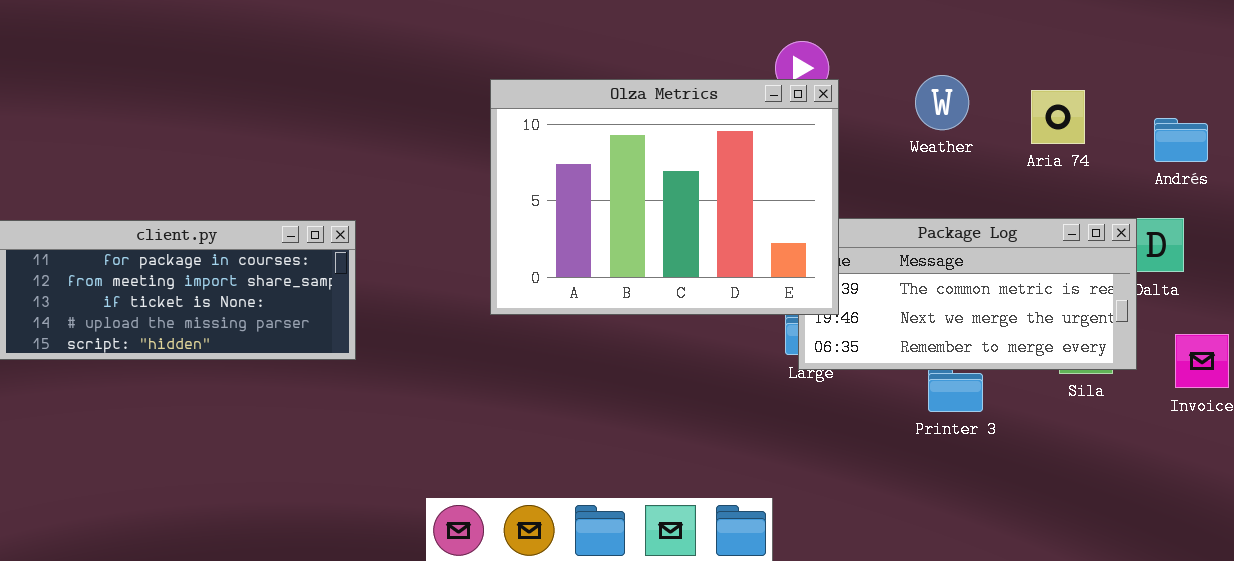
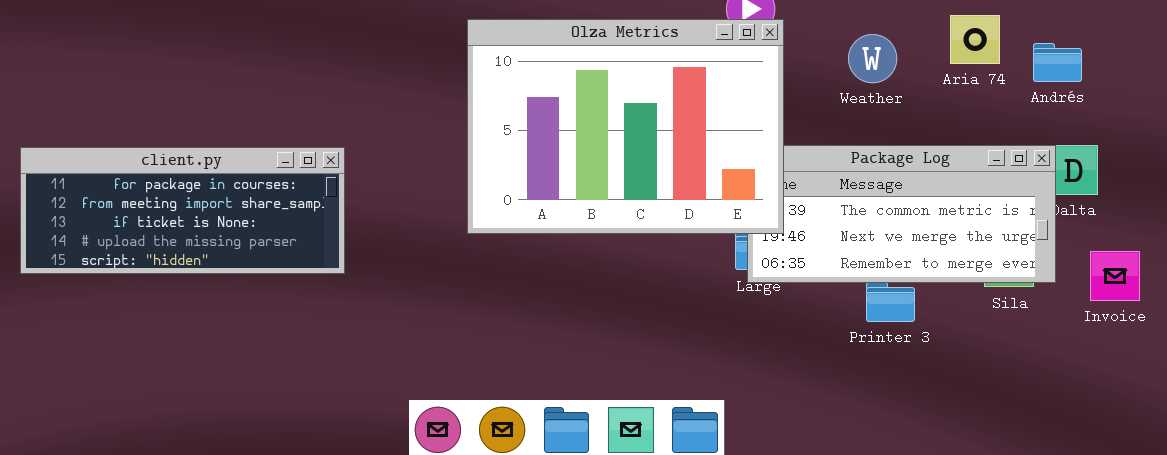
Weather: [915,75,969,130] -> [848,34,897,83], moved
Aria 74: [1031,90,1085,144] -> [950,15,1000,64], moved
Andrés: [1154,118,1208,162] -> [1033,43,1082,82], moved

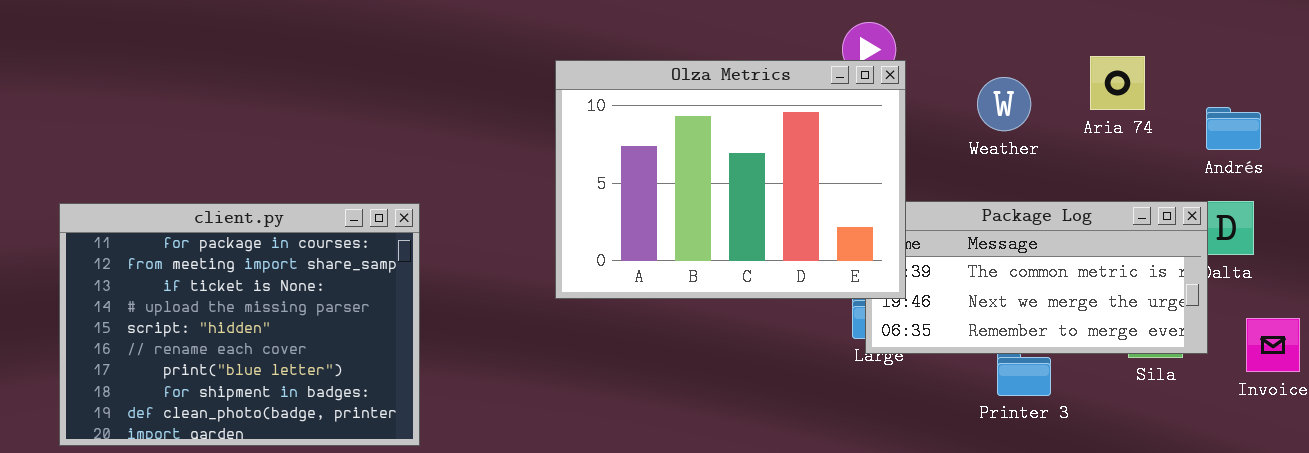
Andrés: [1033,43,1082,82] -> [1206,107,1261,150], moved
client.py: [20,147,345,274] -> [59,203,420,446], resized

